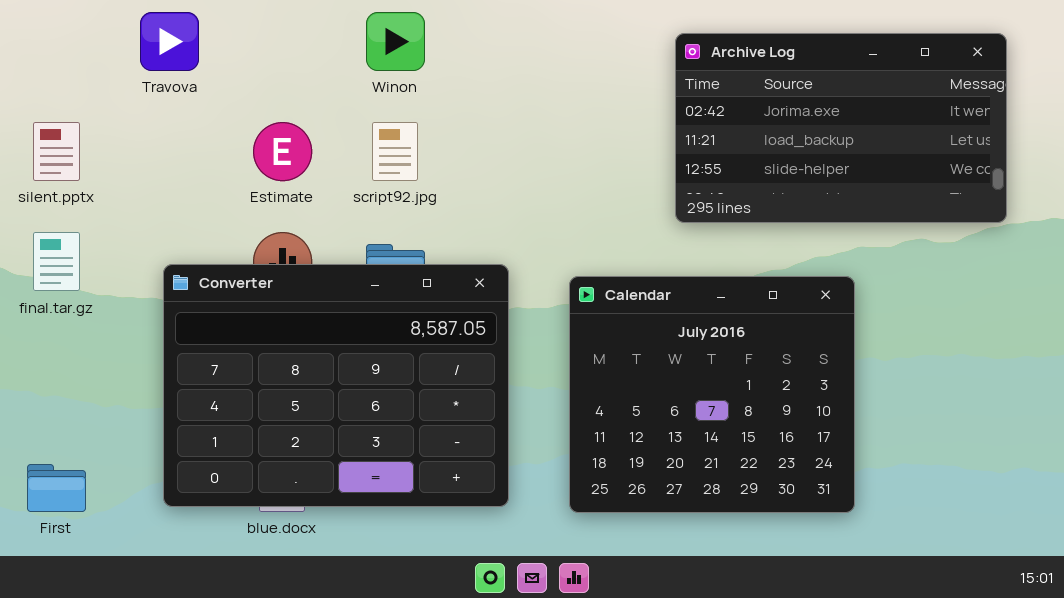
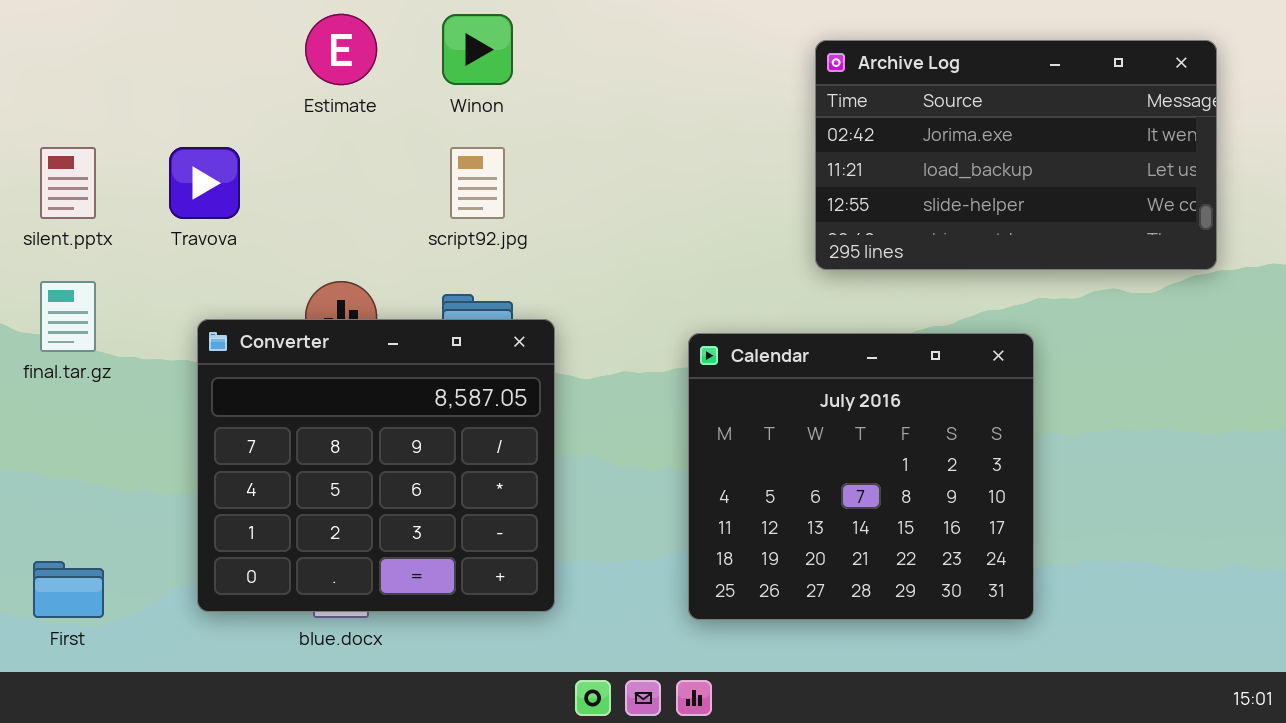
Travova: [140,12,199,71] -> [169,147,240,219], moved
Estimate: [253,122,312,181] -> [305,14,377,85], moved
Converter: [163,264,509,507] -> [197,319,555,612], resized

